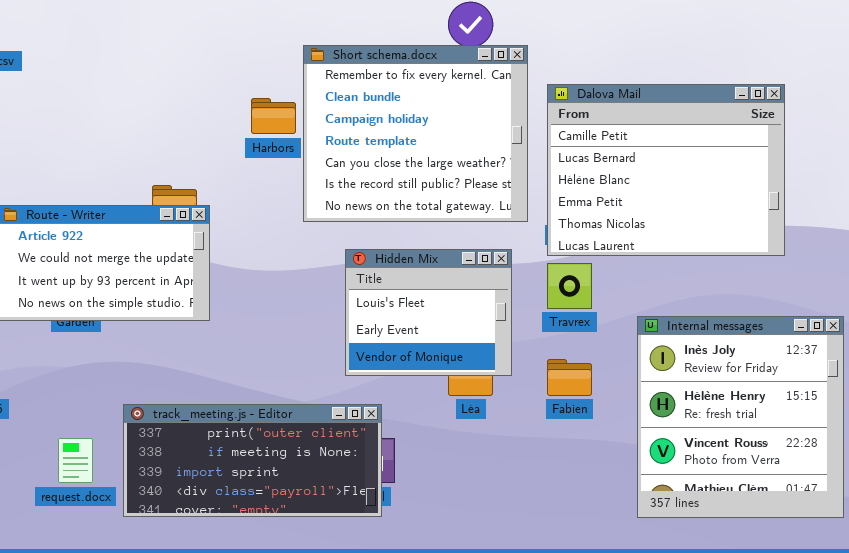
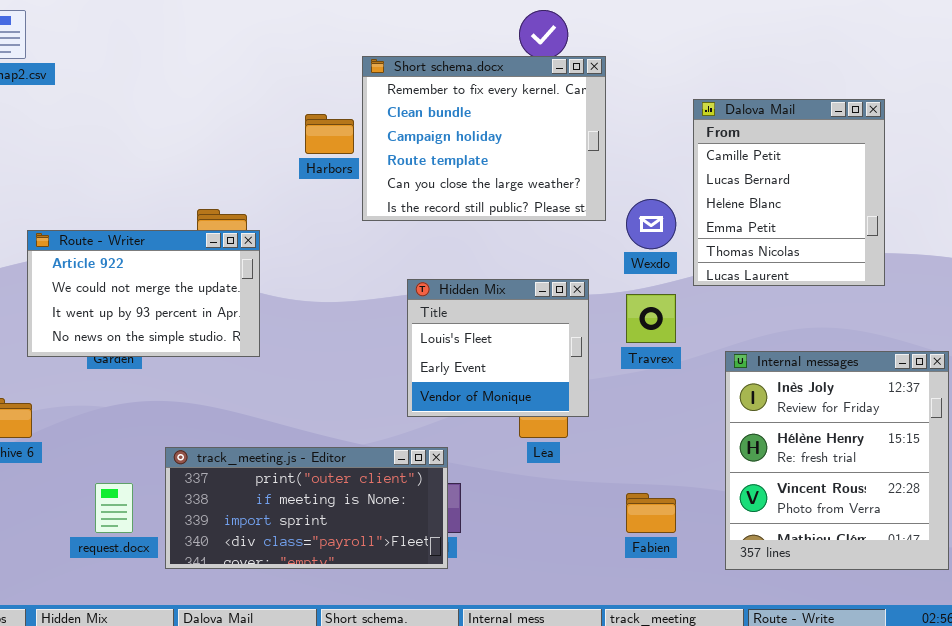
Short schema.docx: [303,45,528,222] -> [362,56,606,221], resized
Dalova Mail: [547,84,785,256] -> [693,99,885,286], resized
Fabien: [547,359,592,396] -> [626,493,676,533], moved

